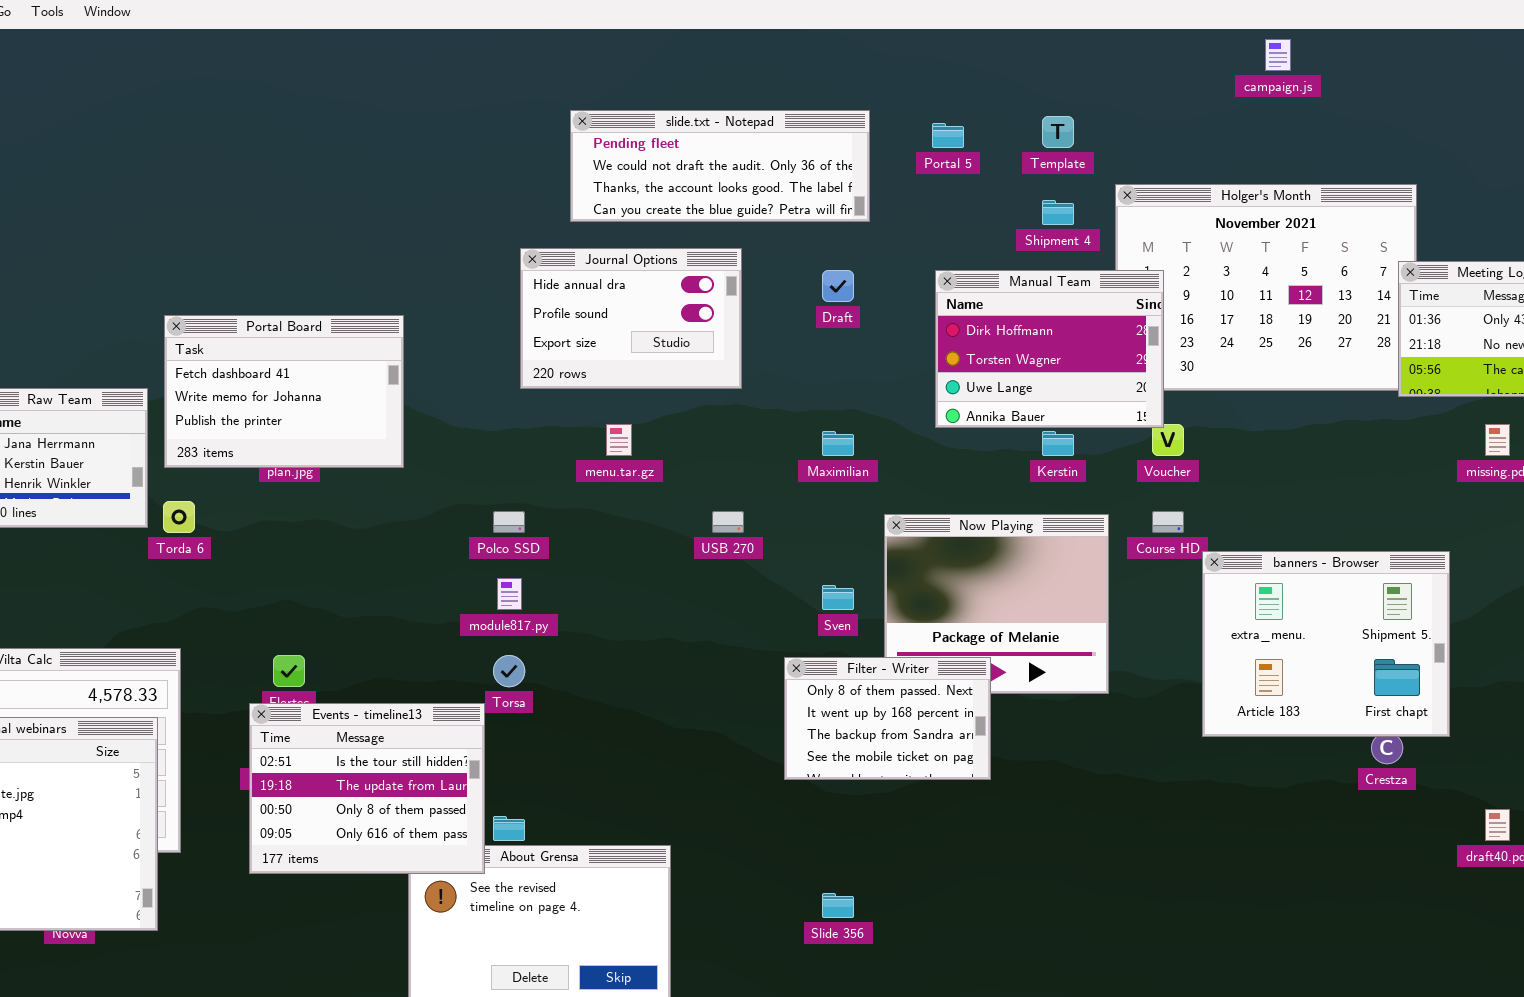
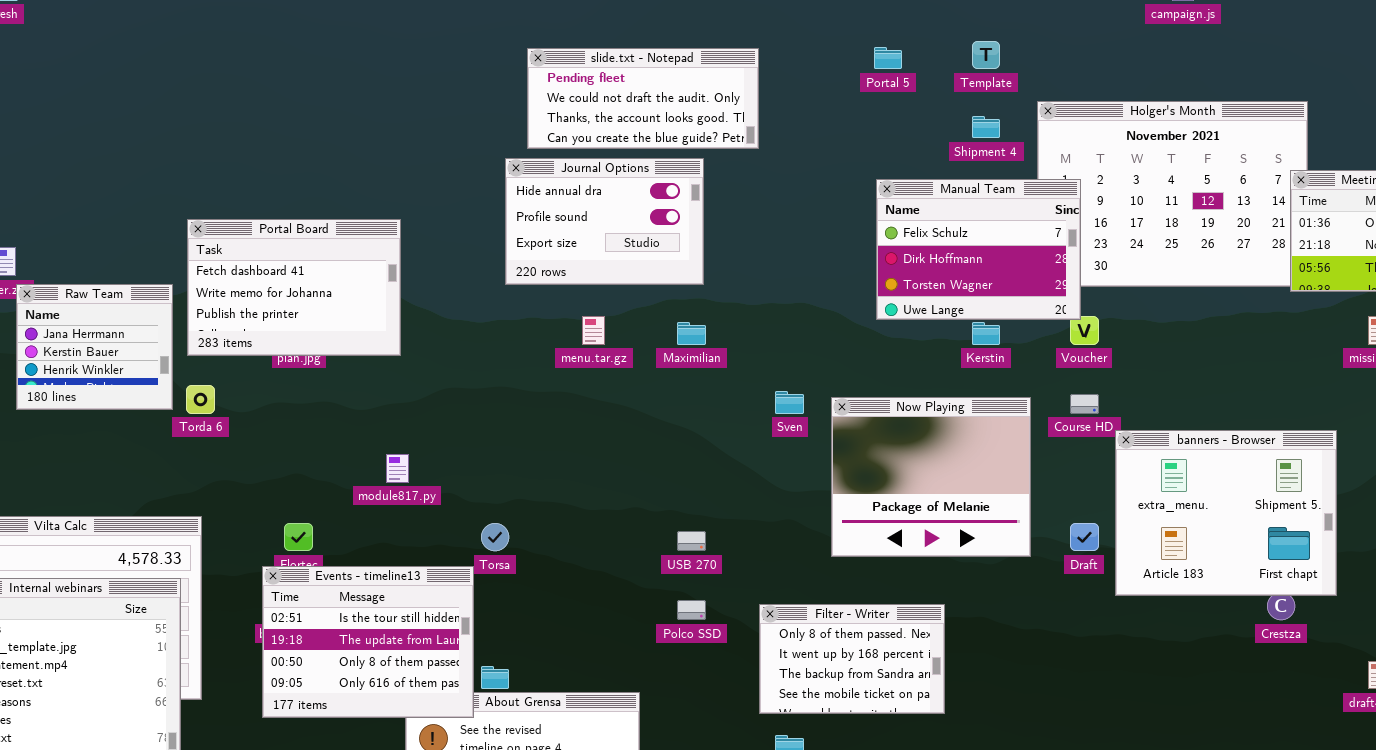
slide.txt - Notepad: [570,110,870,222] -> [527,48,759,149], moved, resized
Draft: [822,270,854,302] -> [1070,523,1099,551], moved
Manual Team: [935,270,1164,428] -> [876,179,1081,320], scrolled up 1 row
Maximilian: [822,431,854,456] -> [677,322,706,345], moved
Polco SSD: [493,511,525,533] -> [677,600,706,620], moved
USB 270: [712,511,744,533] -> [677,531,706,551], moved
module817.py: [497,578,522,610] -> [386,454,409,483], moved
Sven: [822,585,854,610] -> [775,391,804,414], moved
Filter - Writer: [784,657,991,780] -> [759,604,945,714], moved

